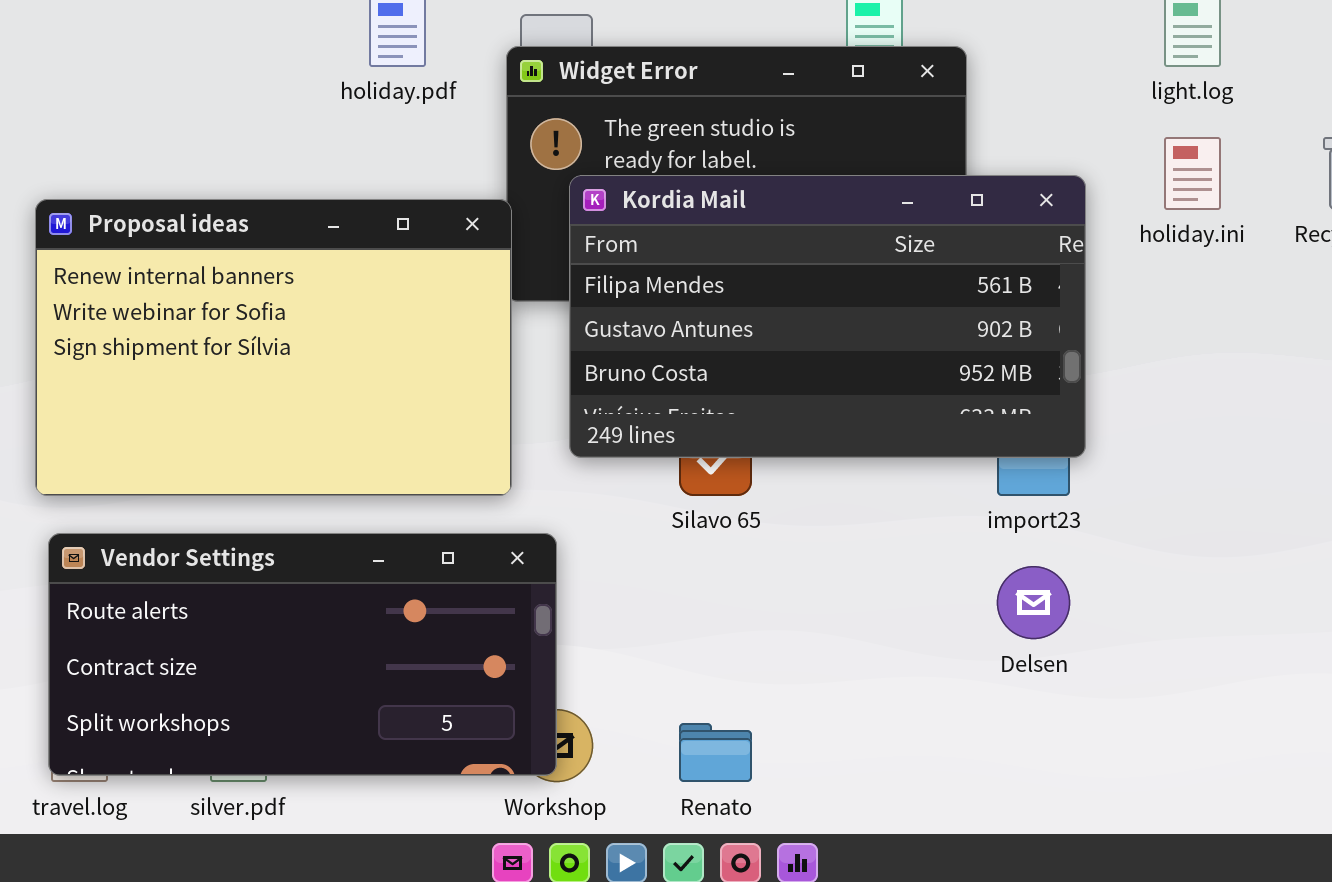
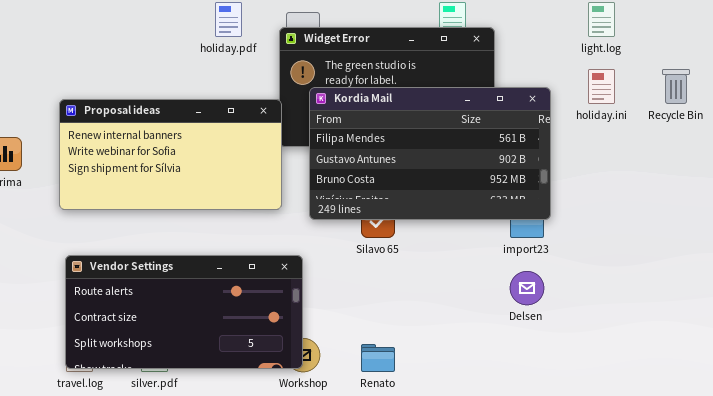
Proposal ideas: [35,199,512,496] -> [59,99,282,210], resized

